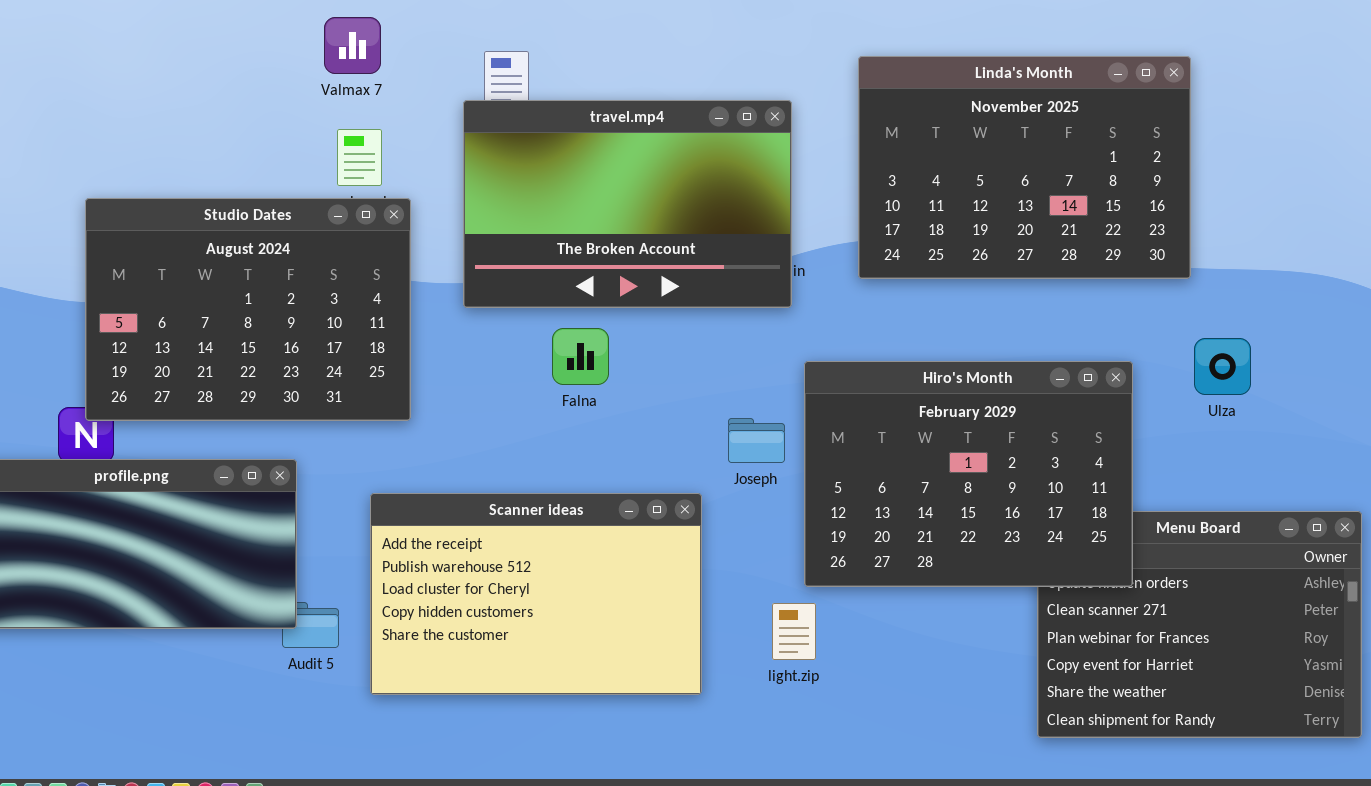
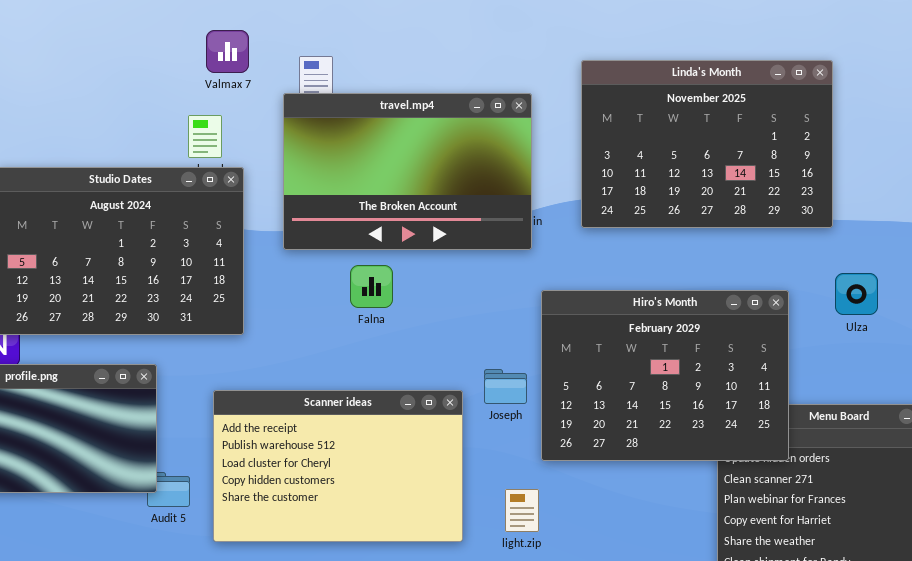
Valmax 7: [324,17,381,74] -> [206,30,249,73], moved
Joseph: [728,418,785,463] -> [484,369,527,404], moved
light.zip: [772,603,816,660] -> [505,489,539,532], moved

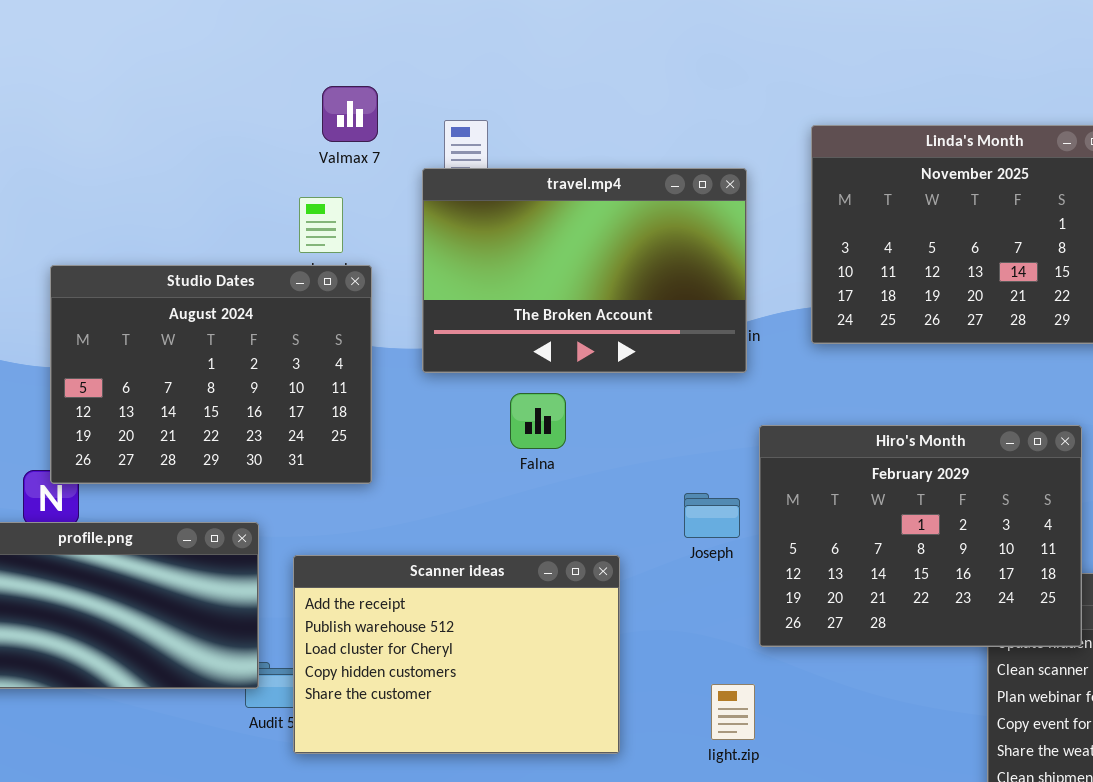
Joseph: [484,369,527,404] -> [684,493,740,538], moved
Scanner ideas: [213,390,463,542] -> [293,555,620,754], moved

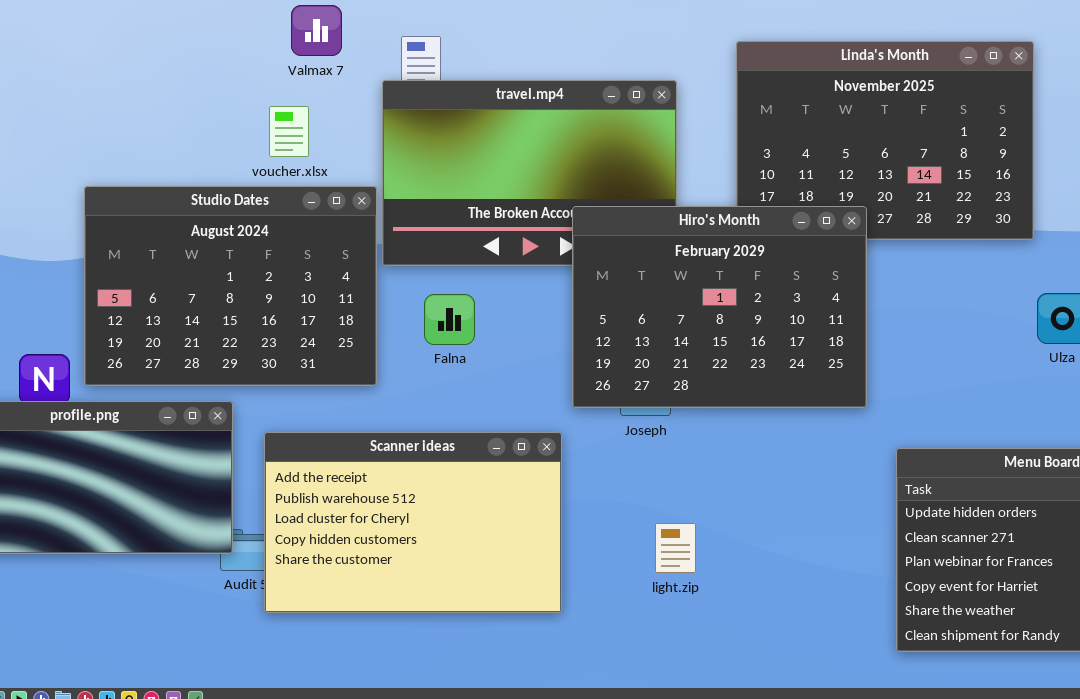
Studio Dates: [50,265,372,484] -> [84,186,377,386], moved
Falna: [510,393,566,449] -> [424,294,475,345], moved
Hiro's Month: [759,425,1082,647] -> [572,206,867,408], moved
light.zip: [711,684,755,740] -> [655,523,696,573], moved

